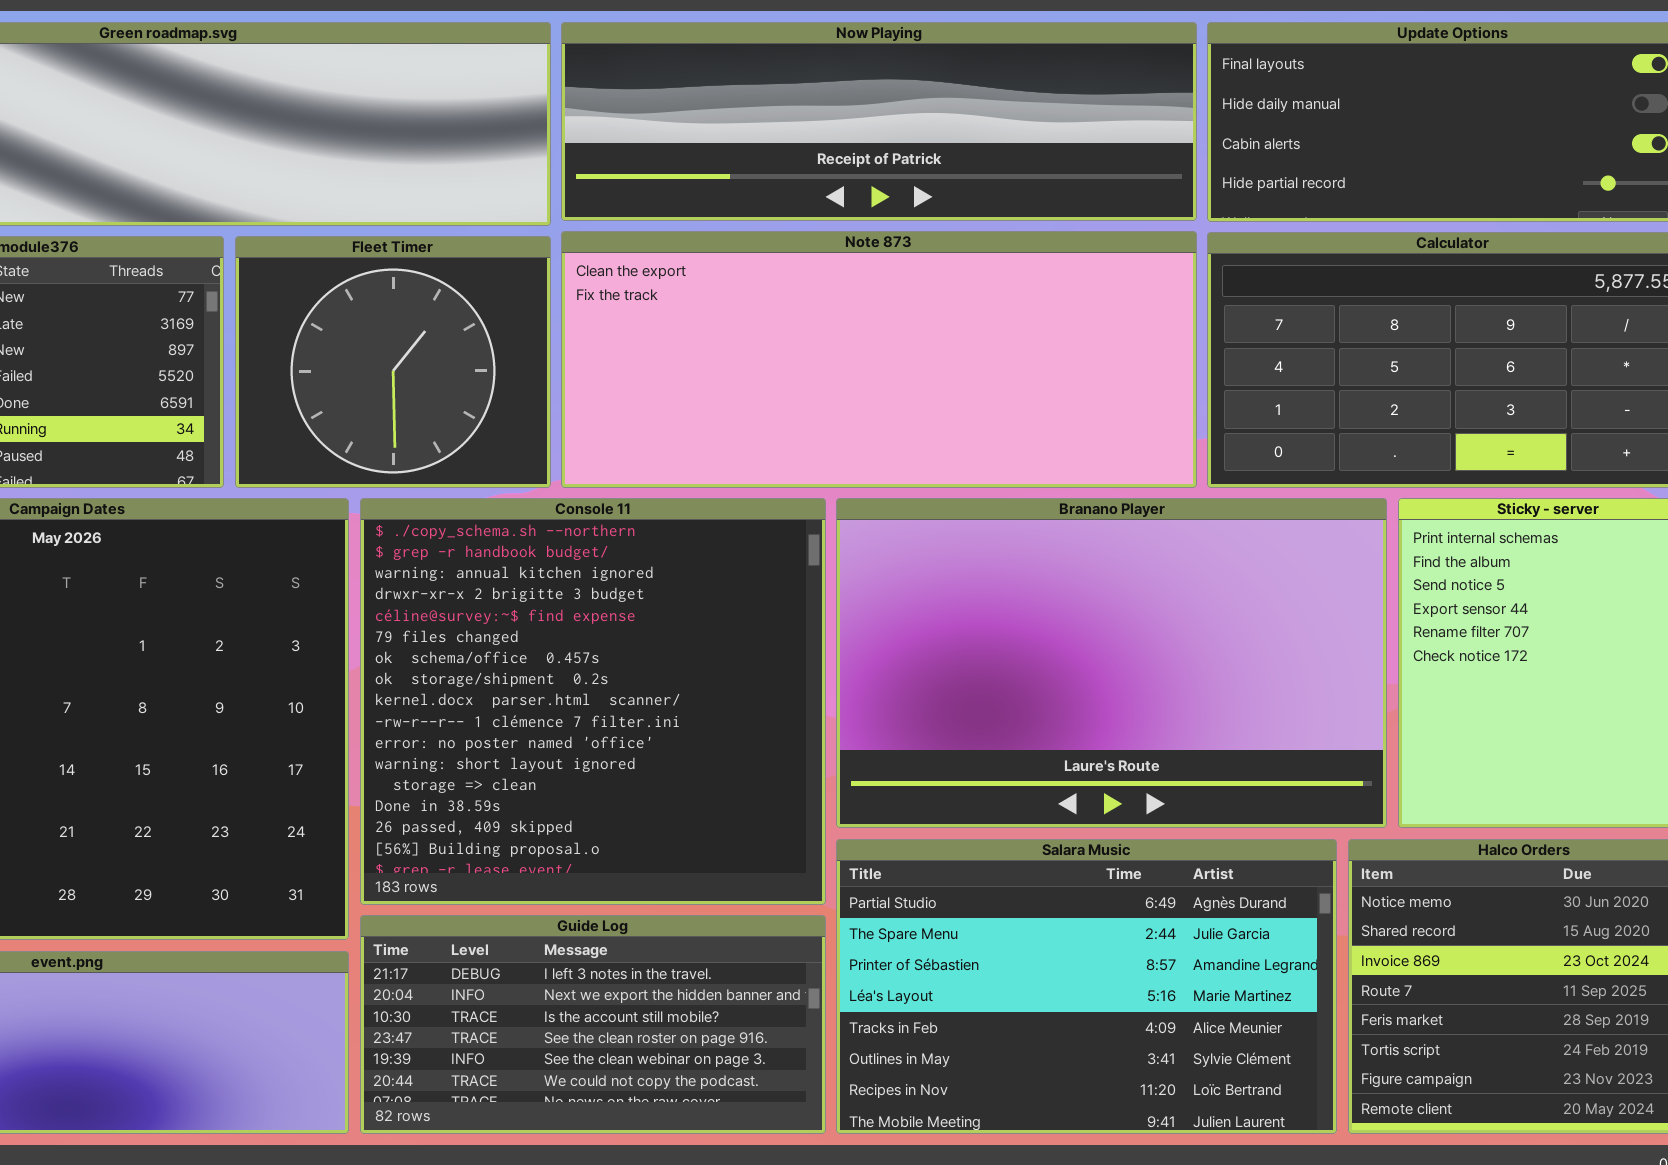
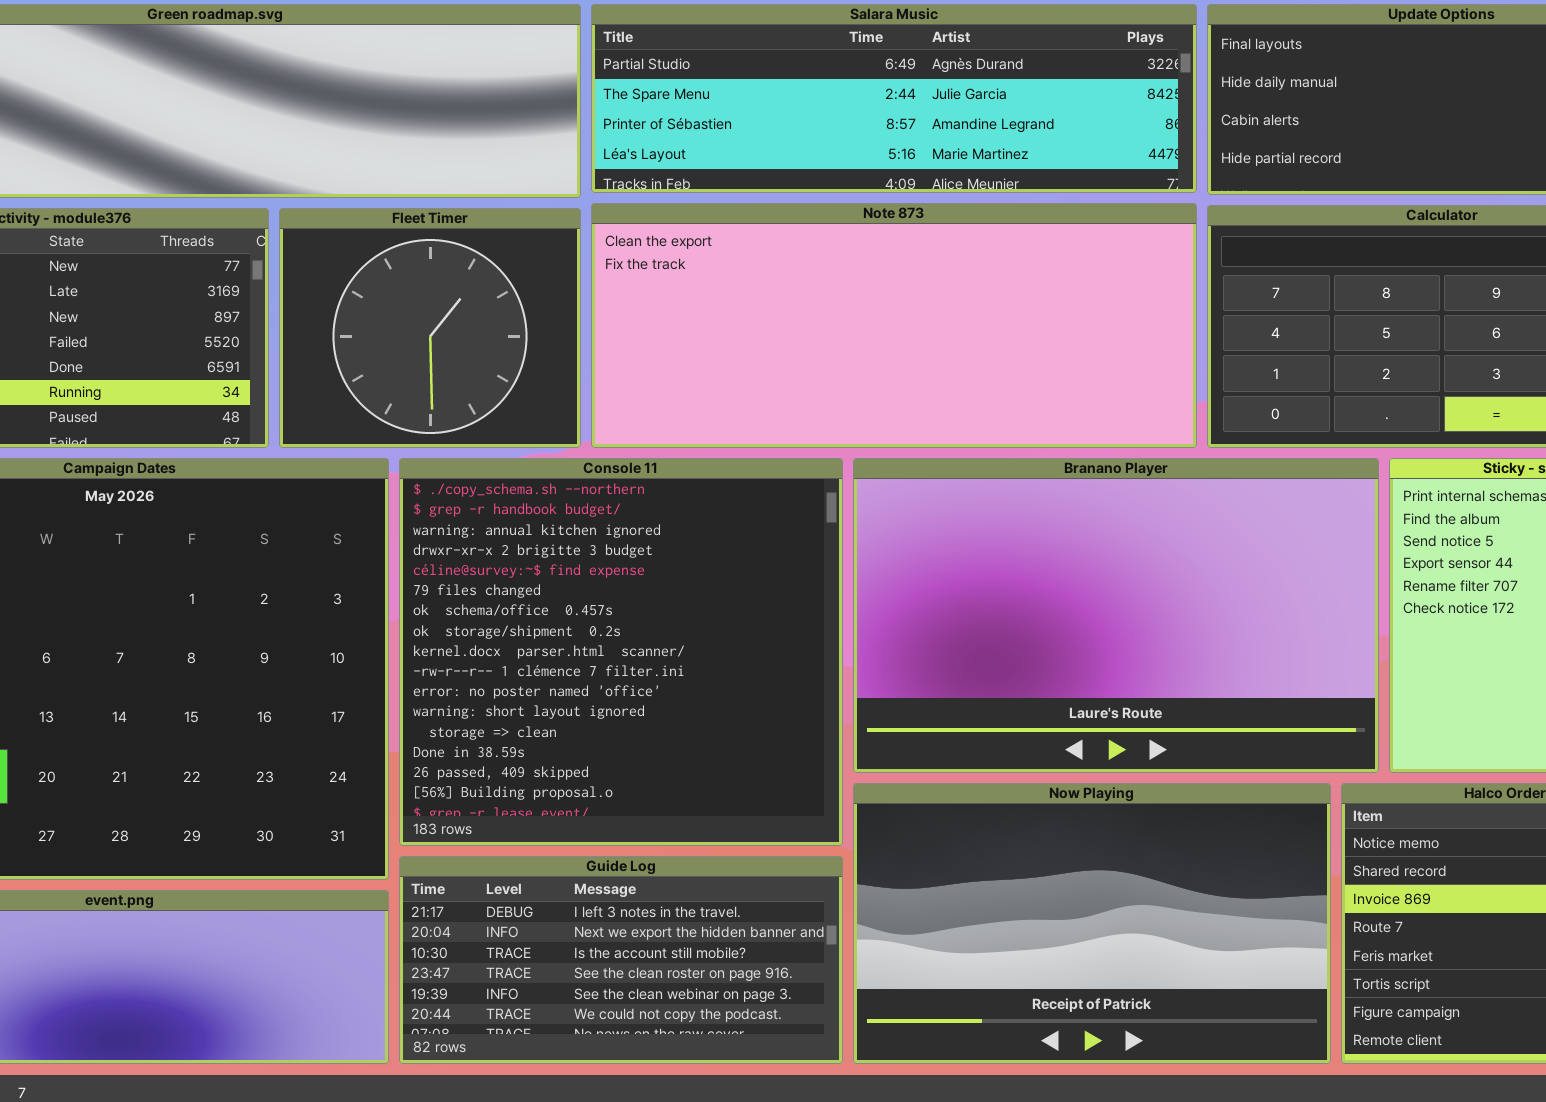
Now Playing: [561,22,1197,221] -> [853,783,1331,1064], moved, resized
Salara Music: [836,839,1337,1134] -> [591,4,1197,193], moved, resized

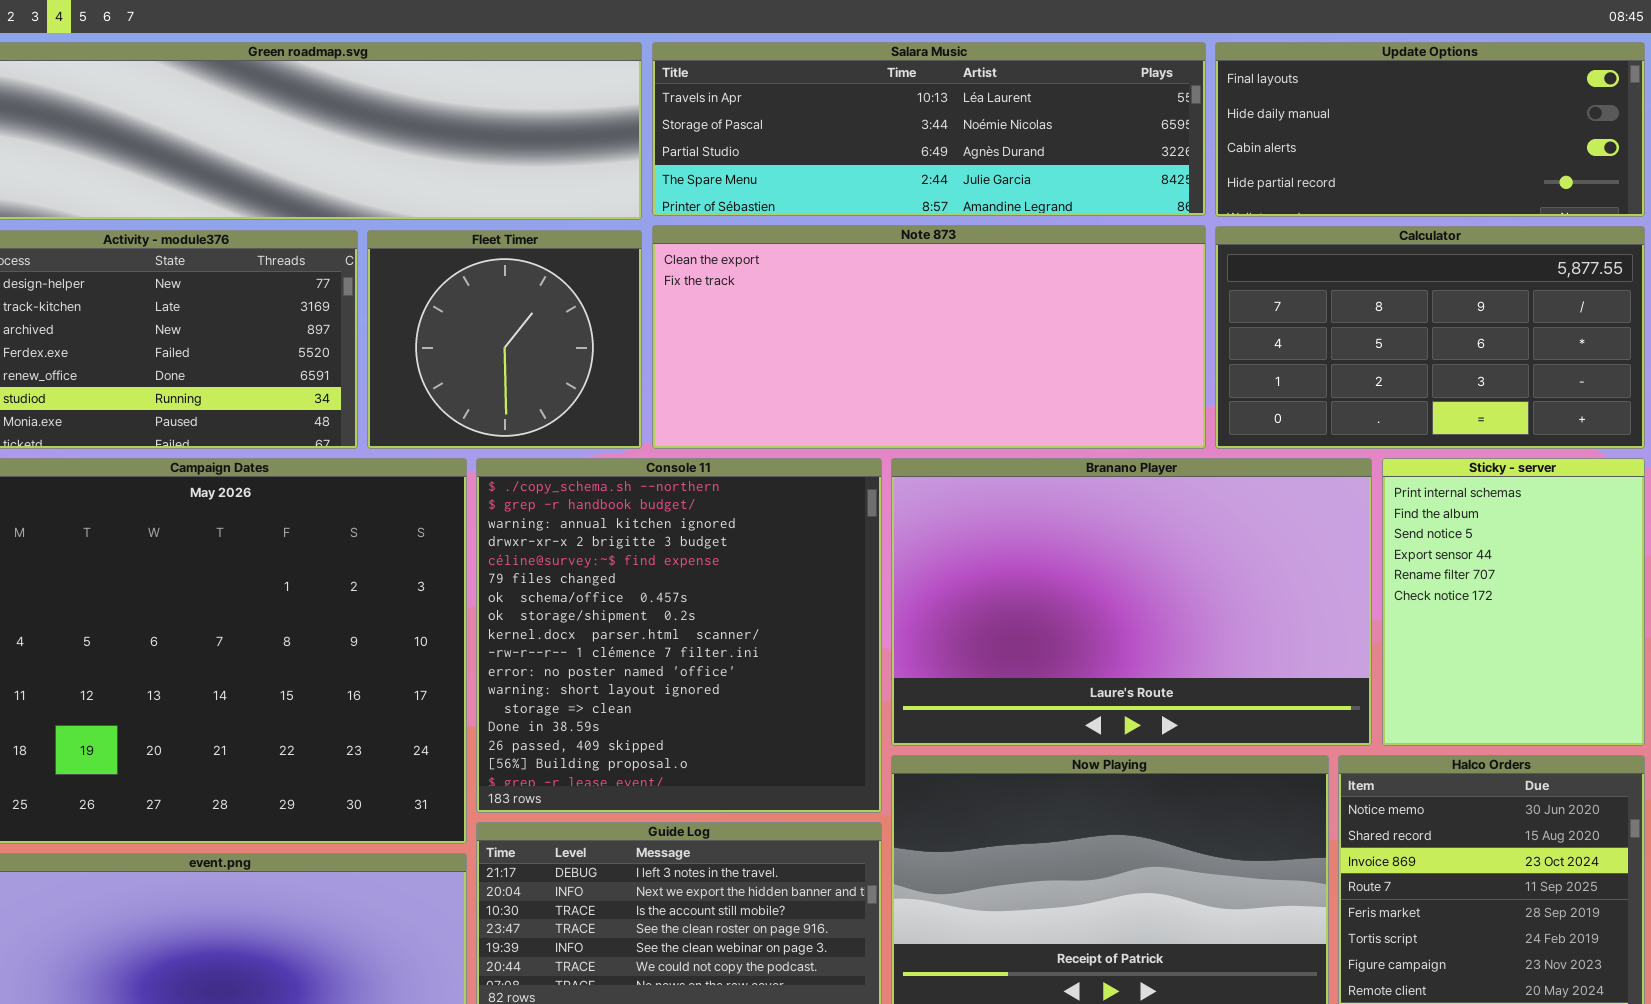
Salara Music: [591,4,1197,193] -> [652,42,1206,216], scrolled up 2 rows

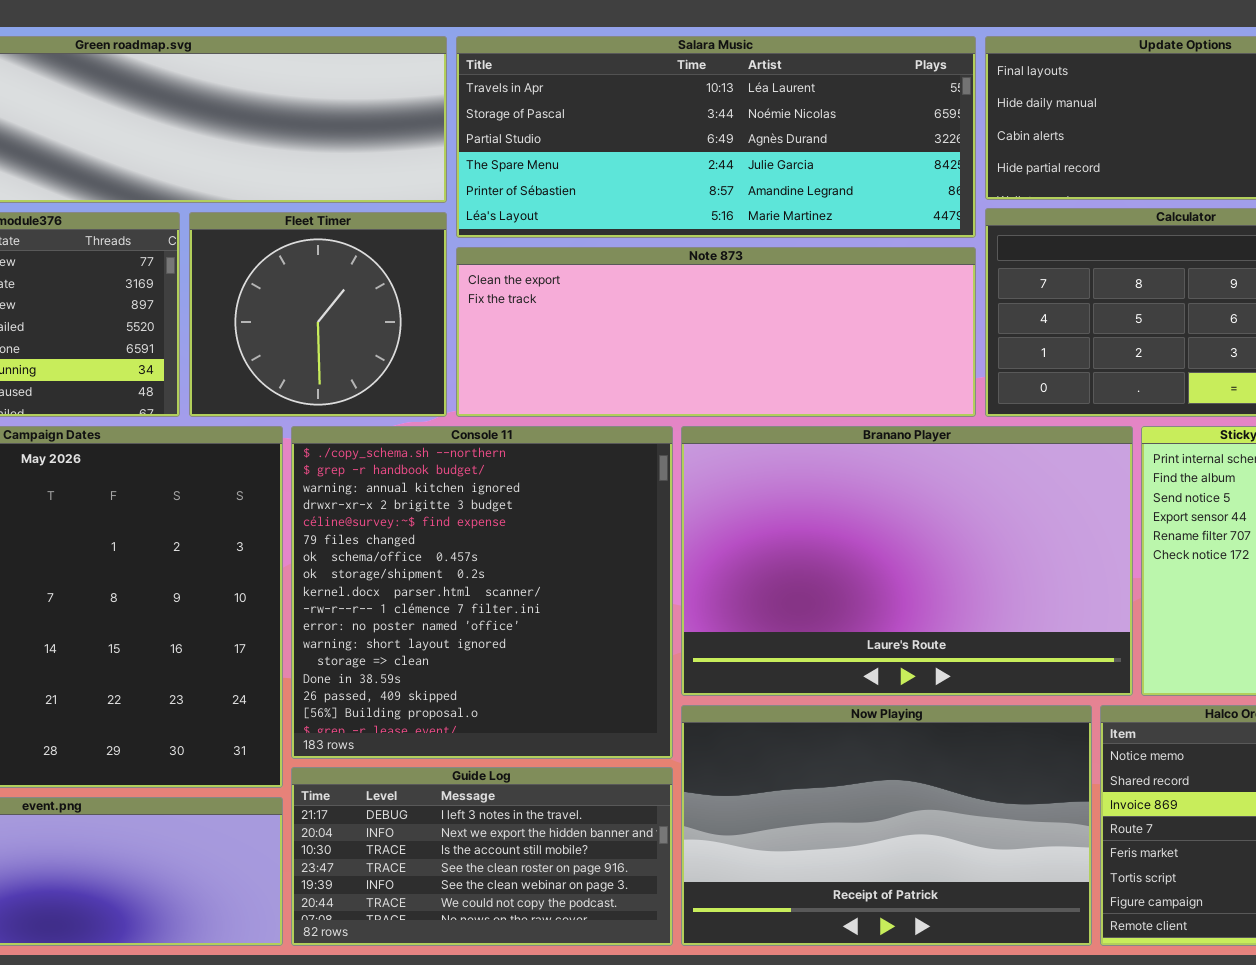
Salara Music: [652,42,1206,216] -> [456,36,976,238], resized
Note 873: [652,225,1206,449] -> [456,247,976,417], resized

